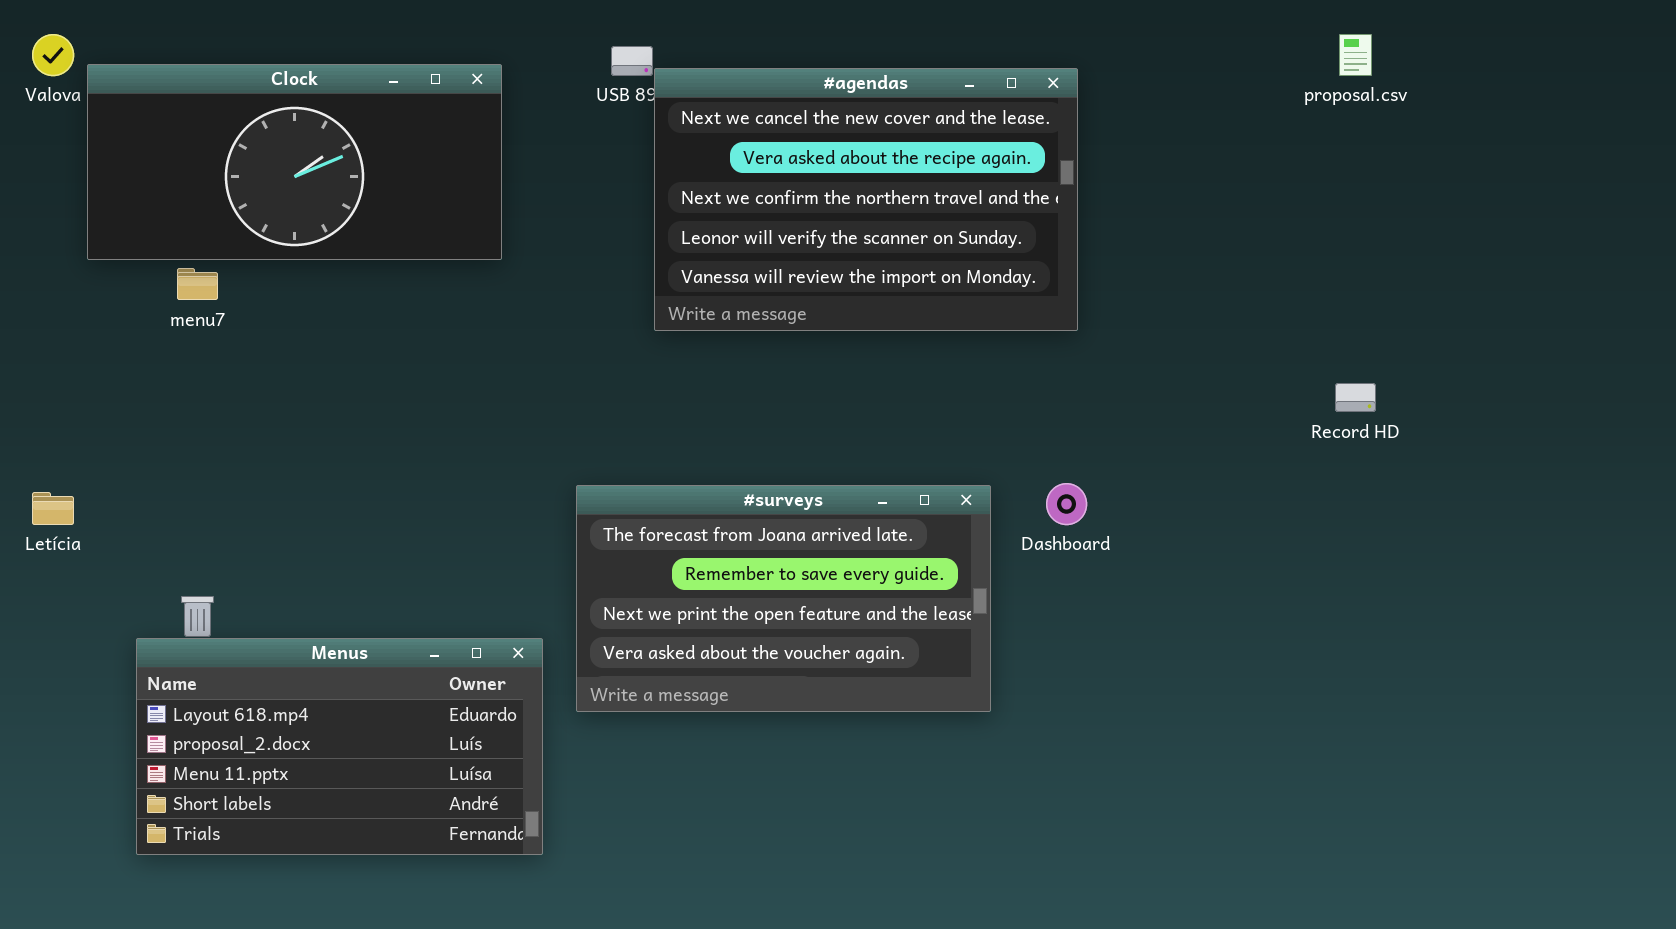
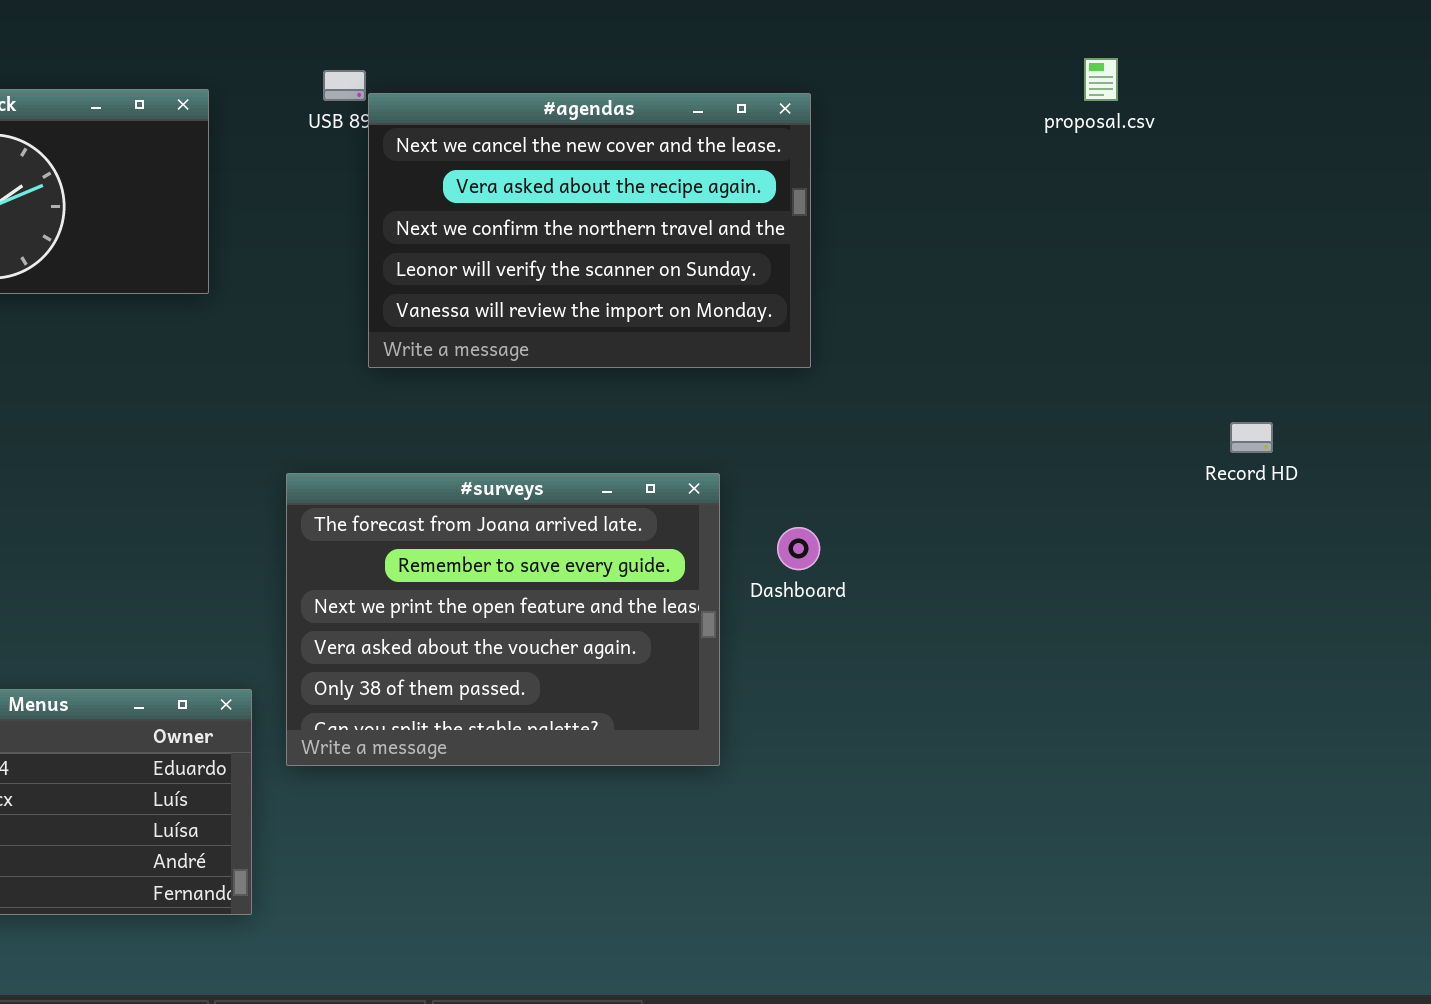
Record HD: [1335,383,1376,412] -> [1230,422,1273,453], moved
#surveys: [576,485,991,712] -> [286,473,720,766], resized

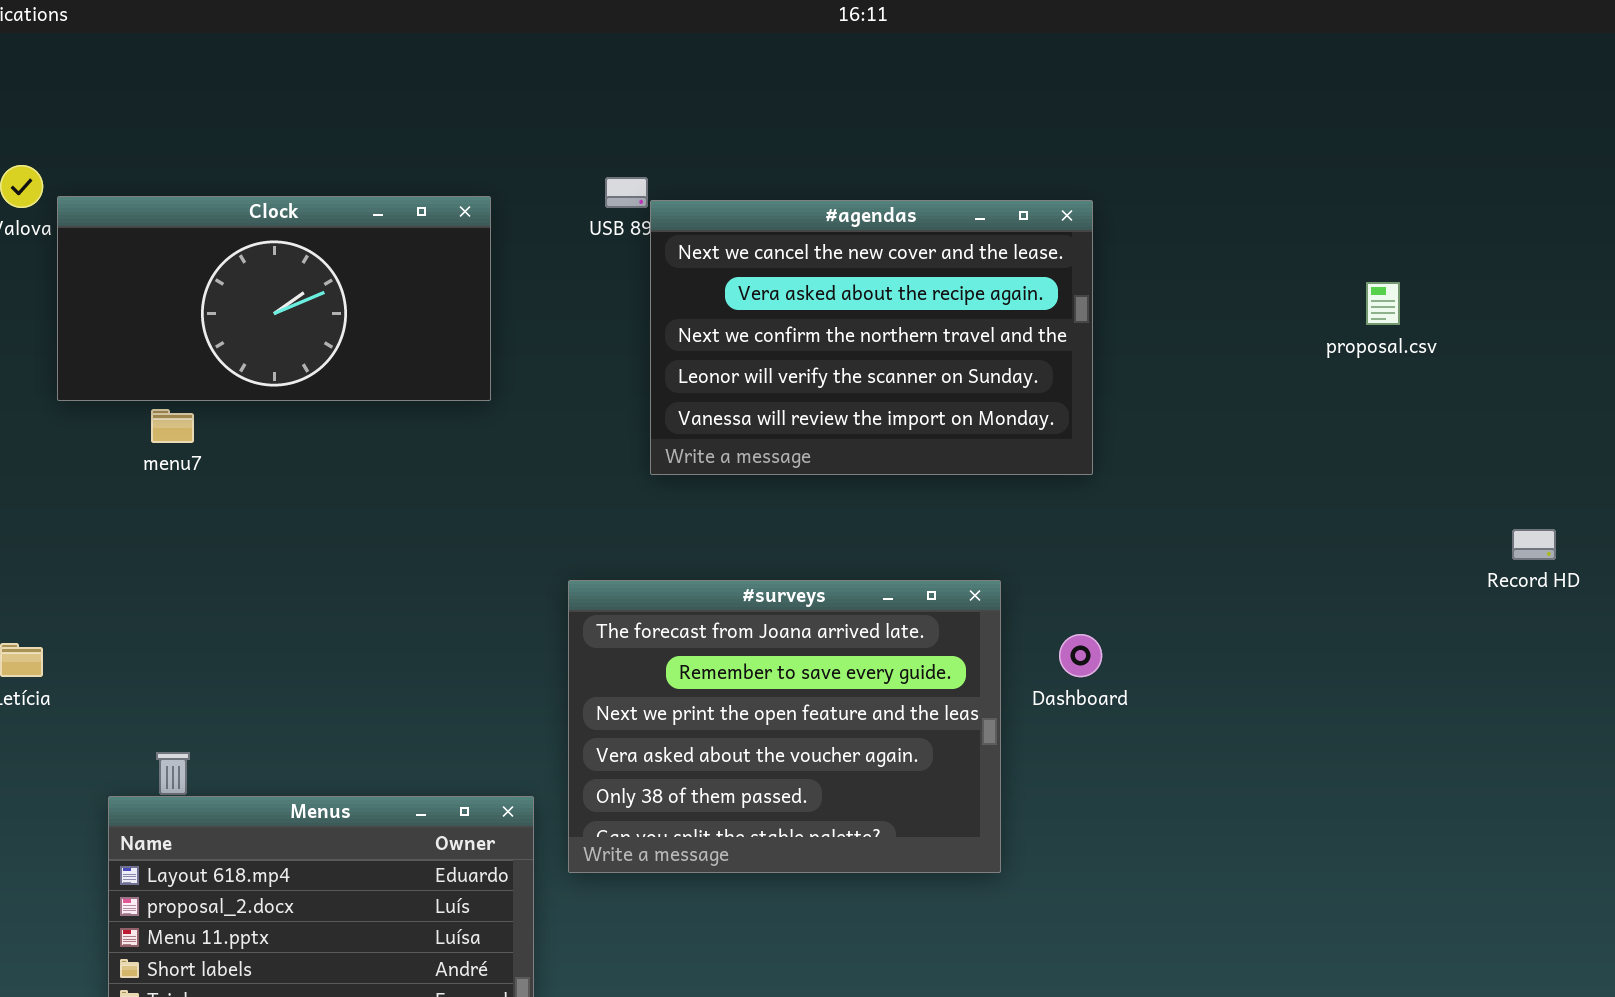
proposal.csv: [1084,58,1118,101] -> [1366,282,1400,325], moved

